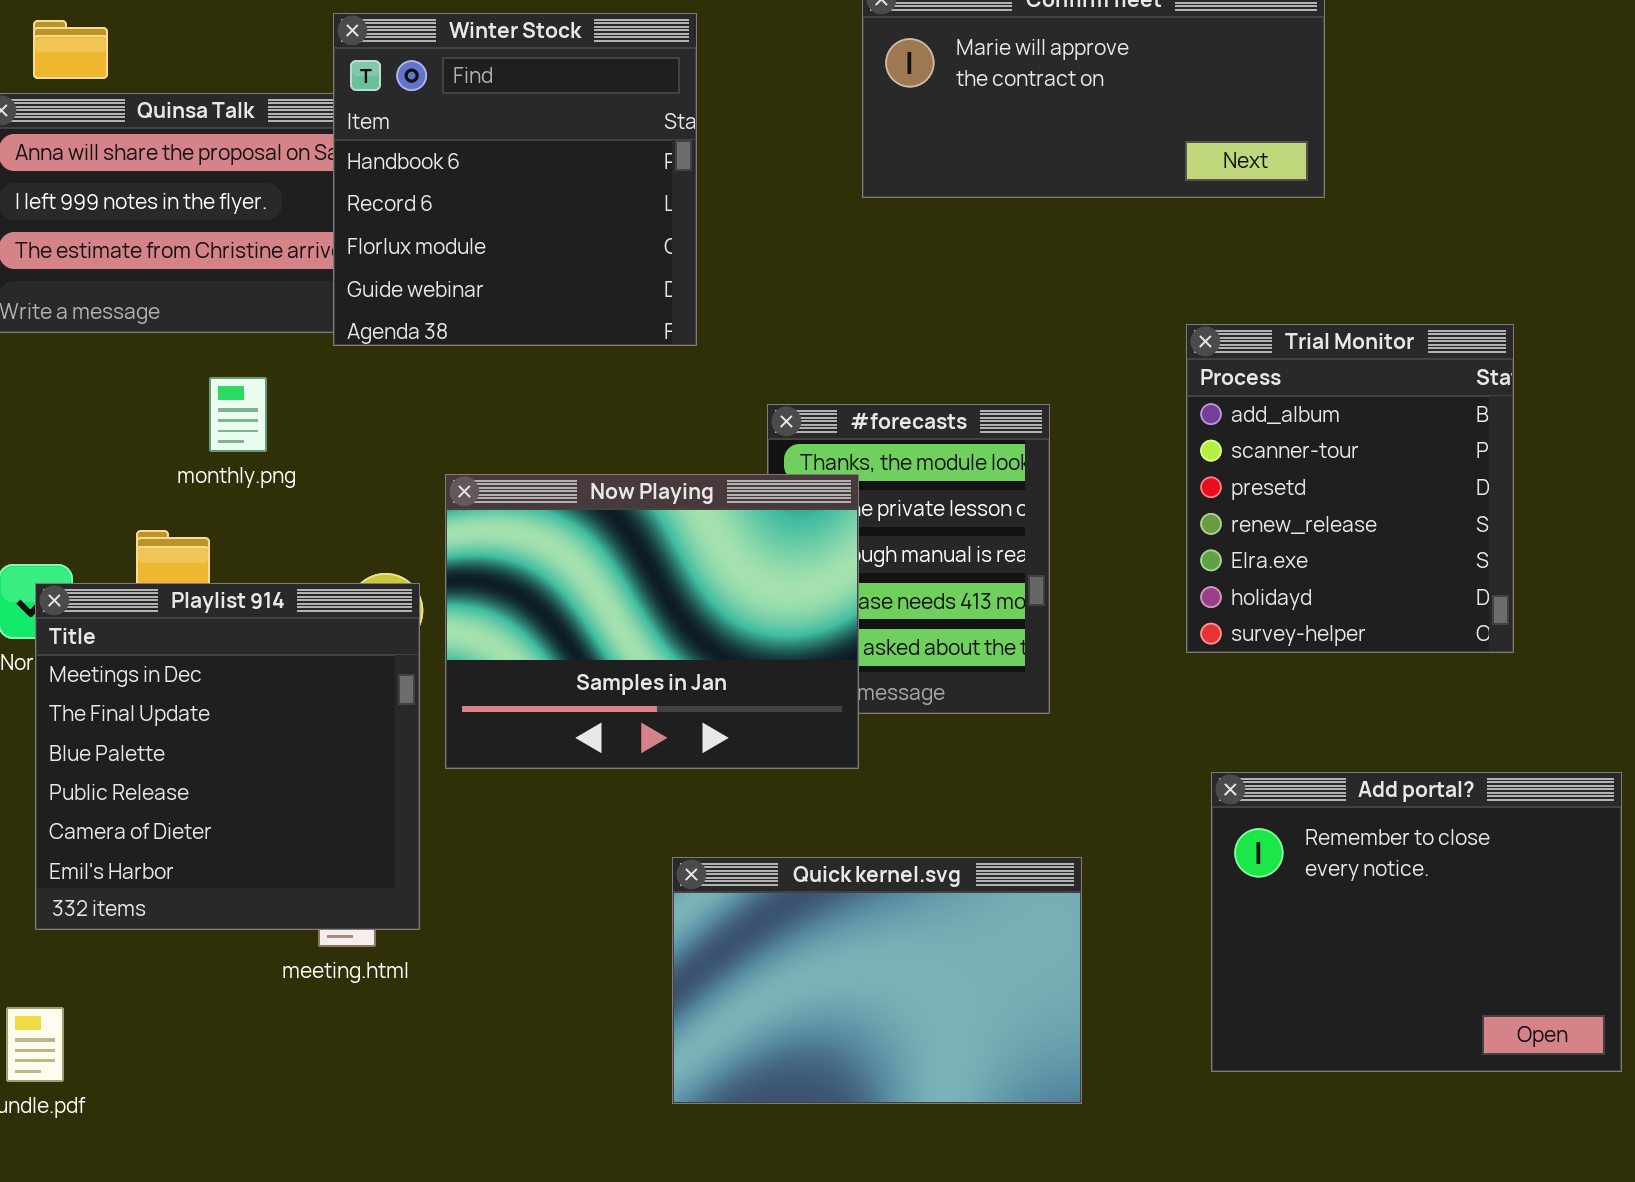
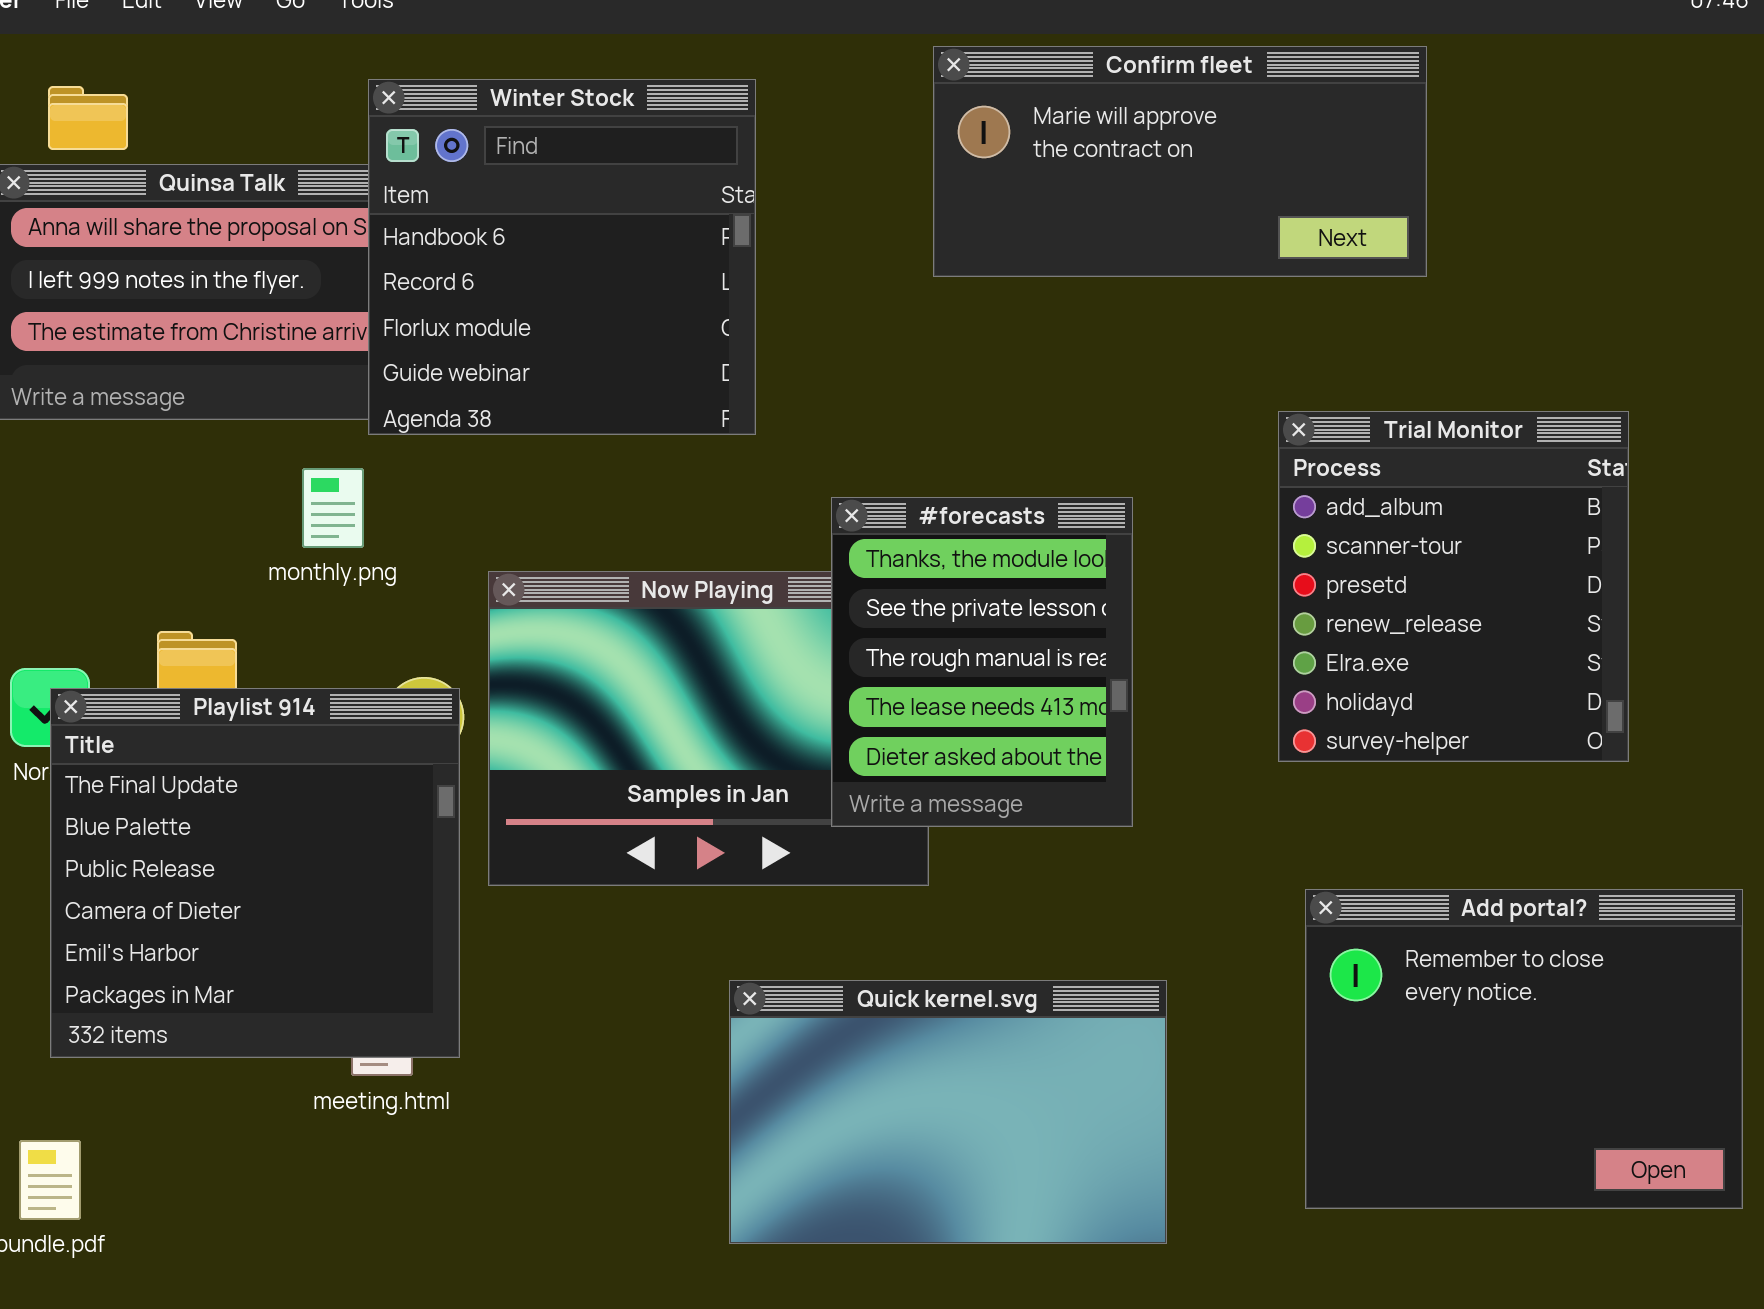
monthly.png: [209,377,267,452] -> [302,468,364,548], moved
#forecasts: [767,404,1050,714] -> [831,497,1133,827], raised
Playlist 914: [35,583,420,930] -> [50,688,460,1058], scrolled down 1 row

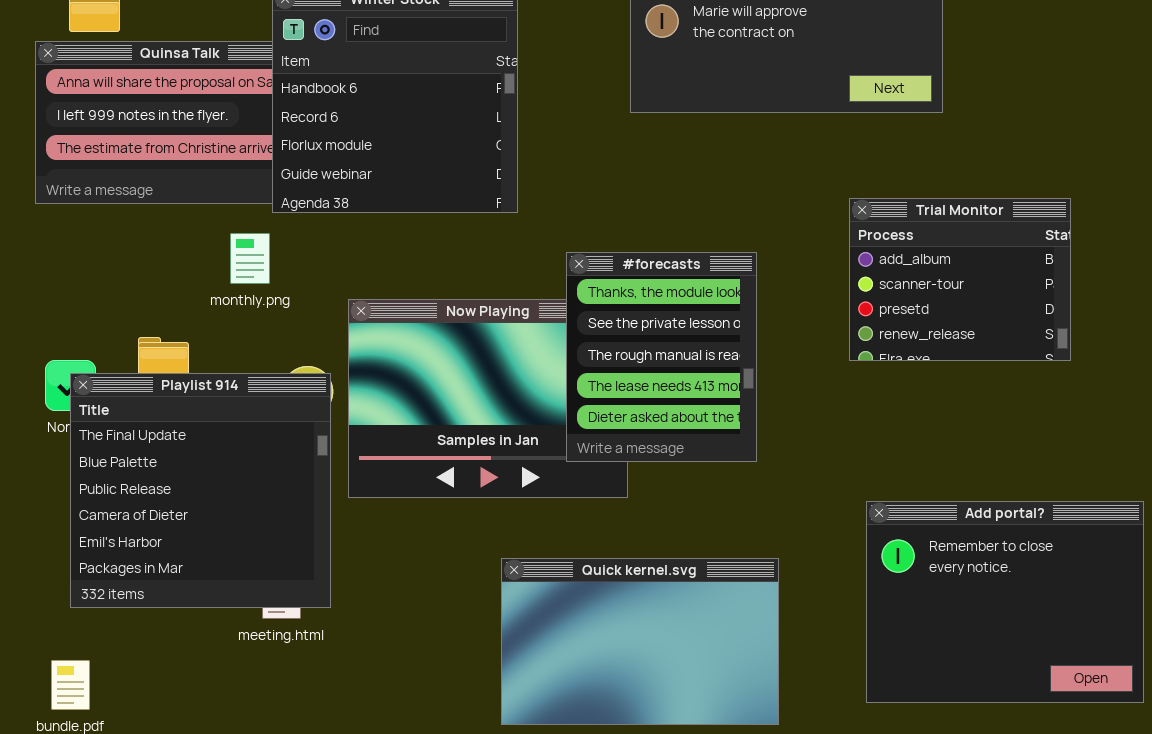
Trial Monitor: [1278,411,1629,762] -> [849,198,1071,361], resized

